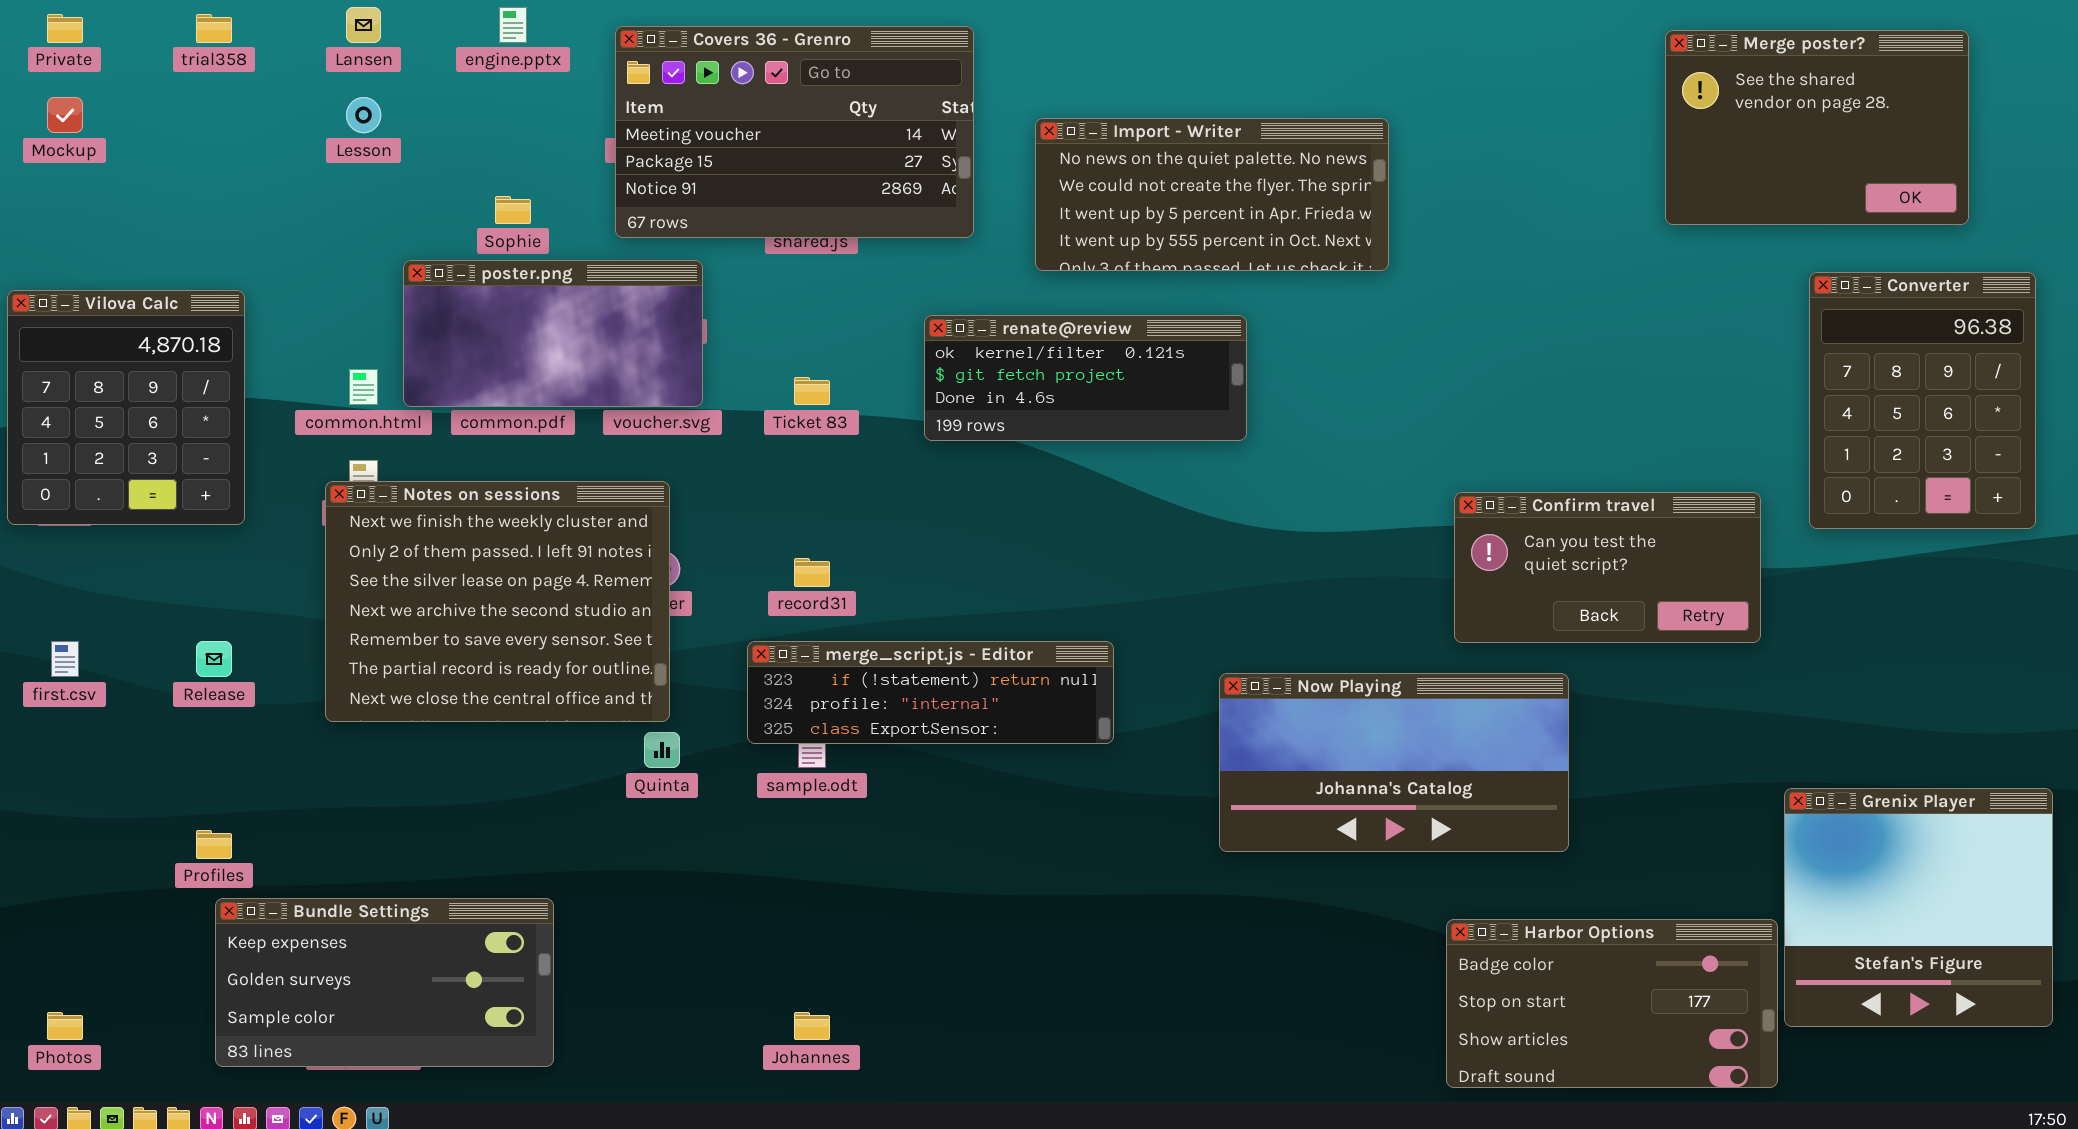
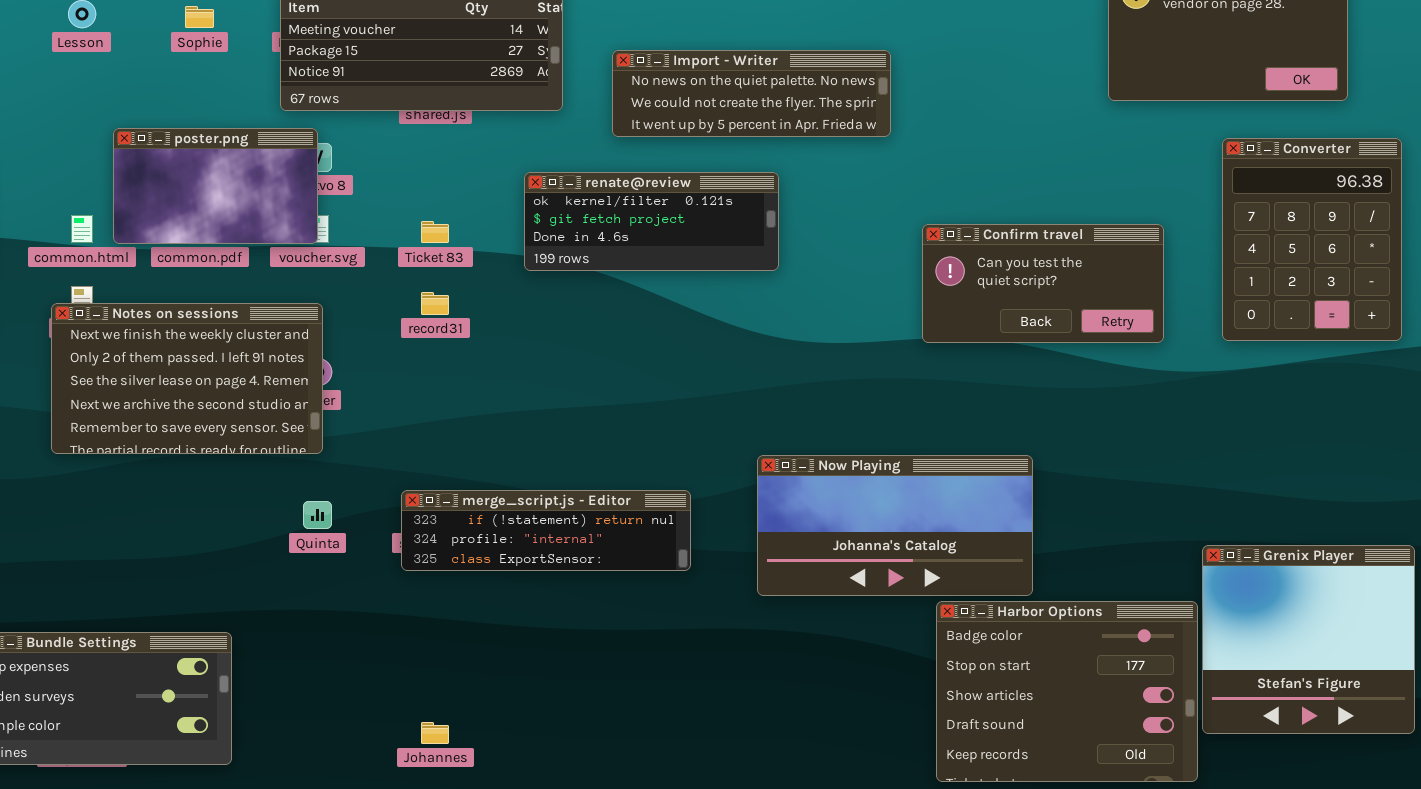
Import - Writer: [1035,118,1389,271] -> [612,50,891,137], resized
Sophie: [495,196,531,224] -> [185,6,214,28], moved
poster.png: [403,260,703,407] -> [113,128,318,244], resized
Notes on sessions: [325,481,670,722] -> [51,303,323,454], resized
Confirm travel: [1454,492,1761,643] -> [922,224,1164,343], moved
record31: [794,558,830,587] -> [421,292,449,315], moved
merge_script.js - Editor: [747,641,1114,744] -> [401,490,691,571], moved
Harbor Options: [1446,919,1778,1088] -> [936,601,1198,782], resized

